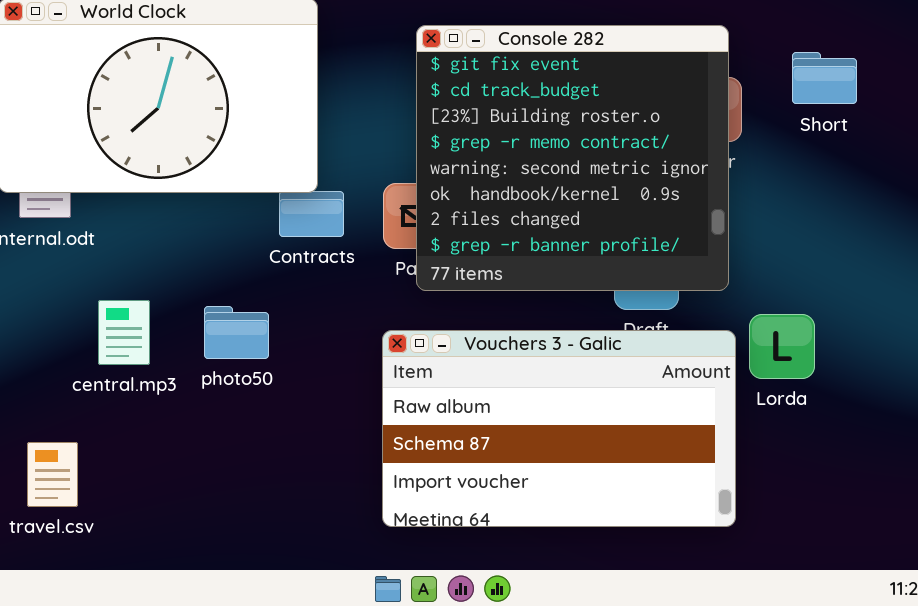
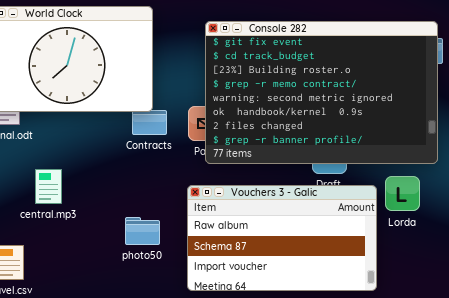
Console 282: [416,25,729,291] -> [205,21,438,164], resized
photo50: [204,306,269,359] -> [125,217,160,245], moved

